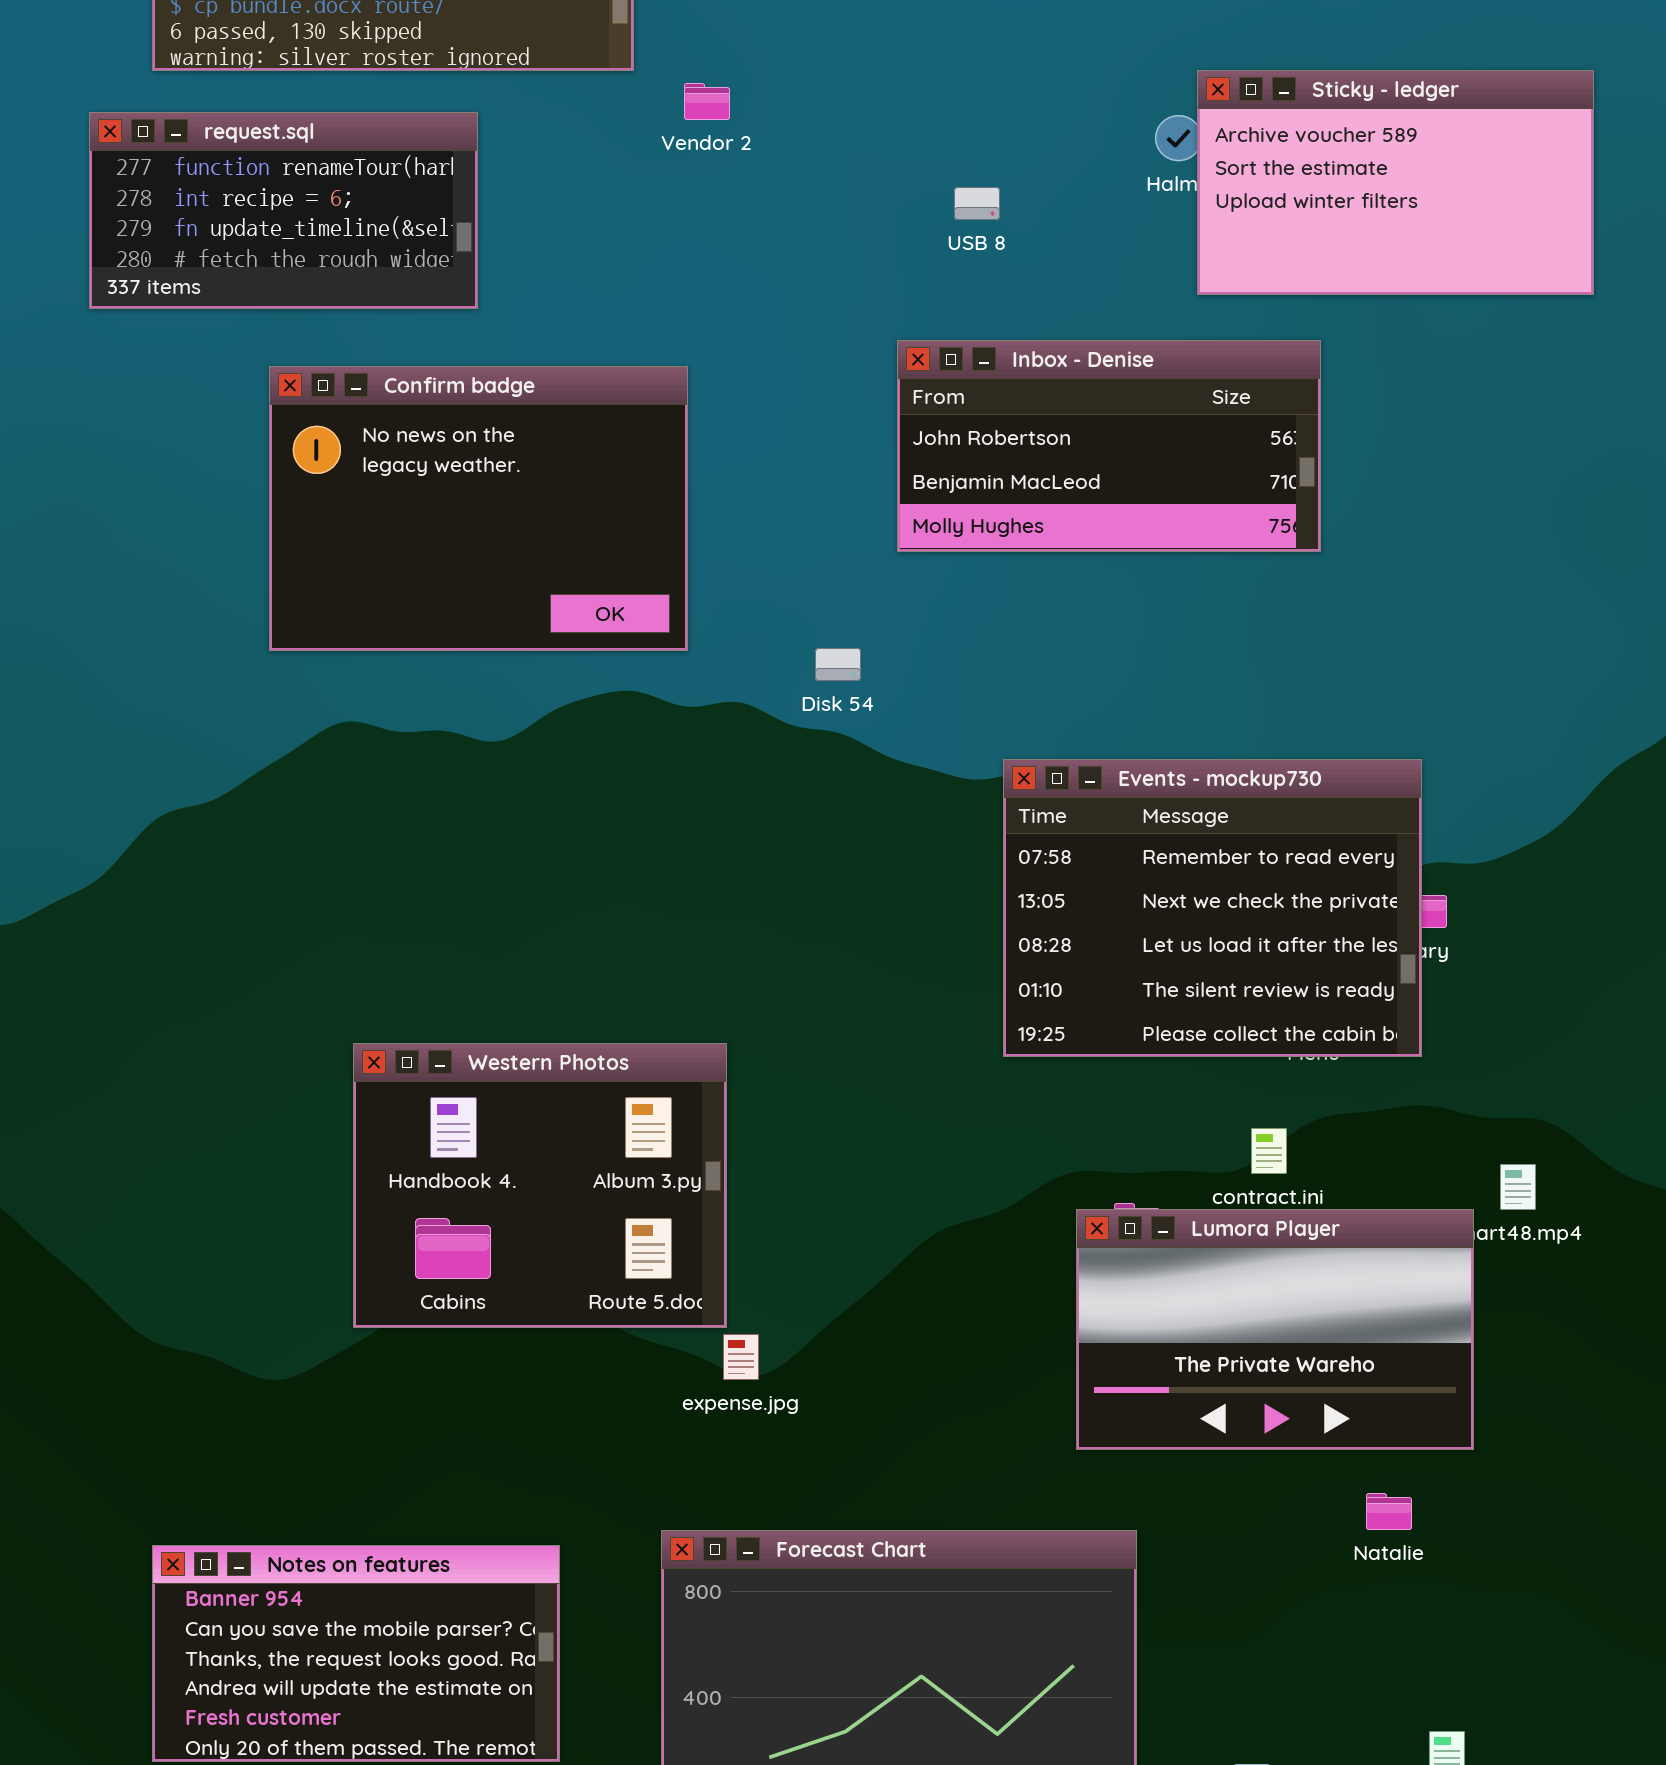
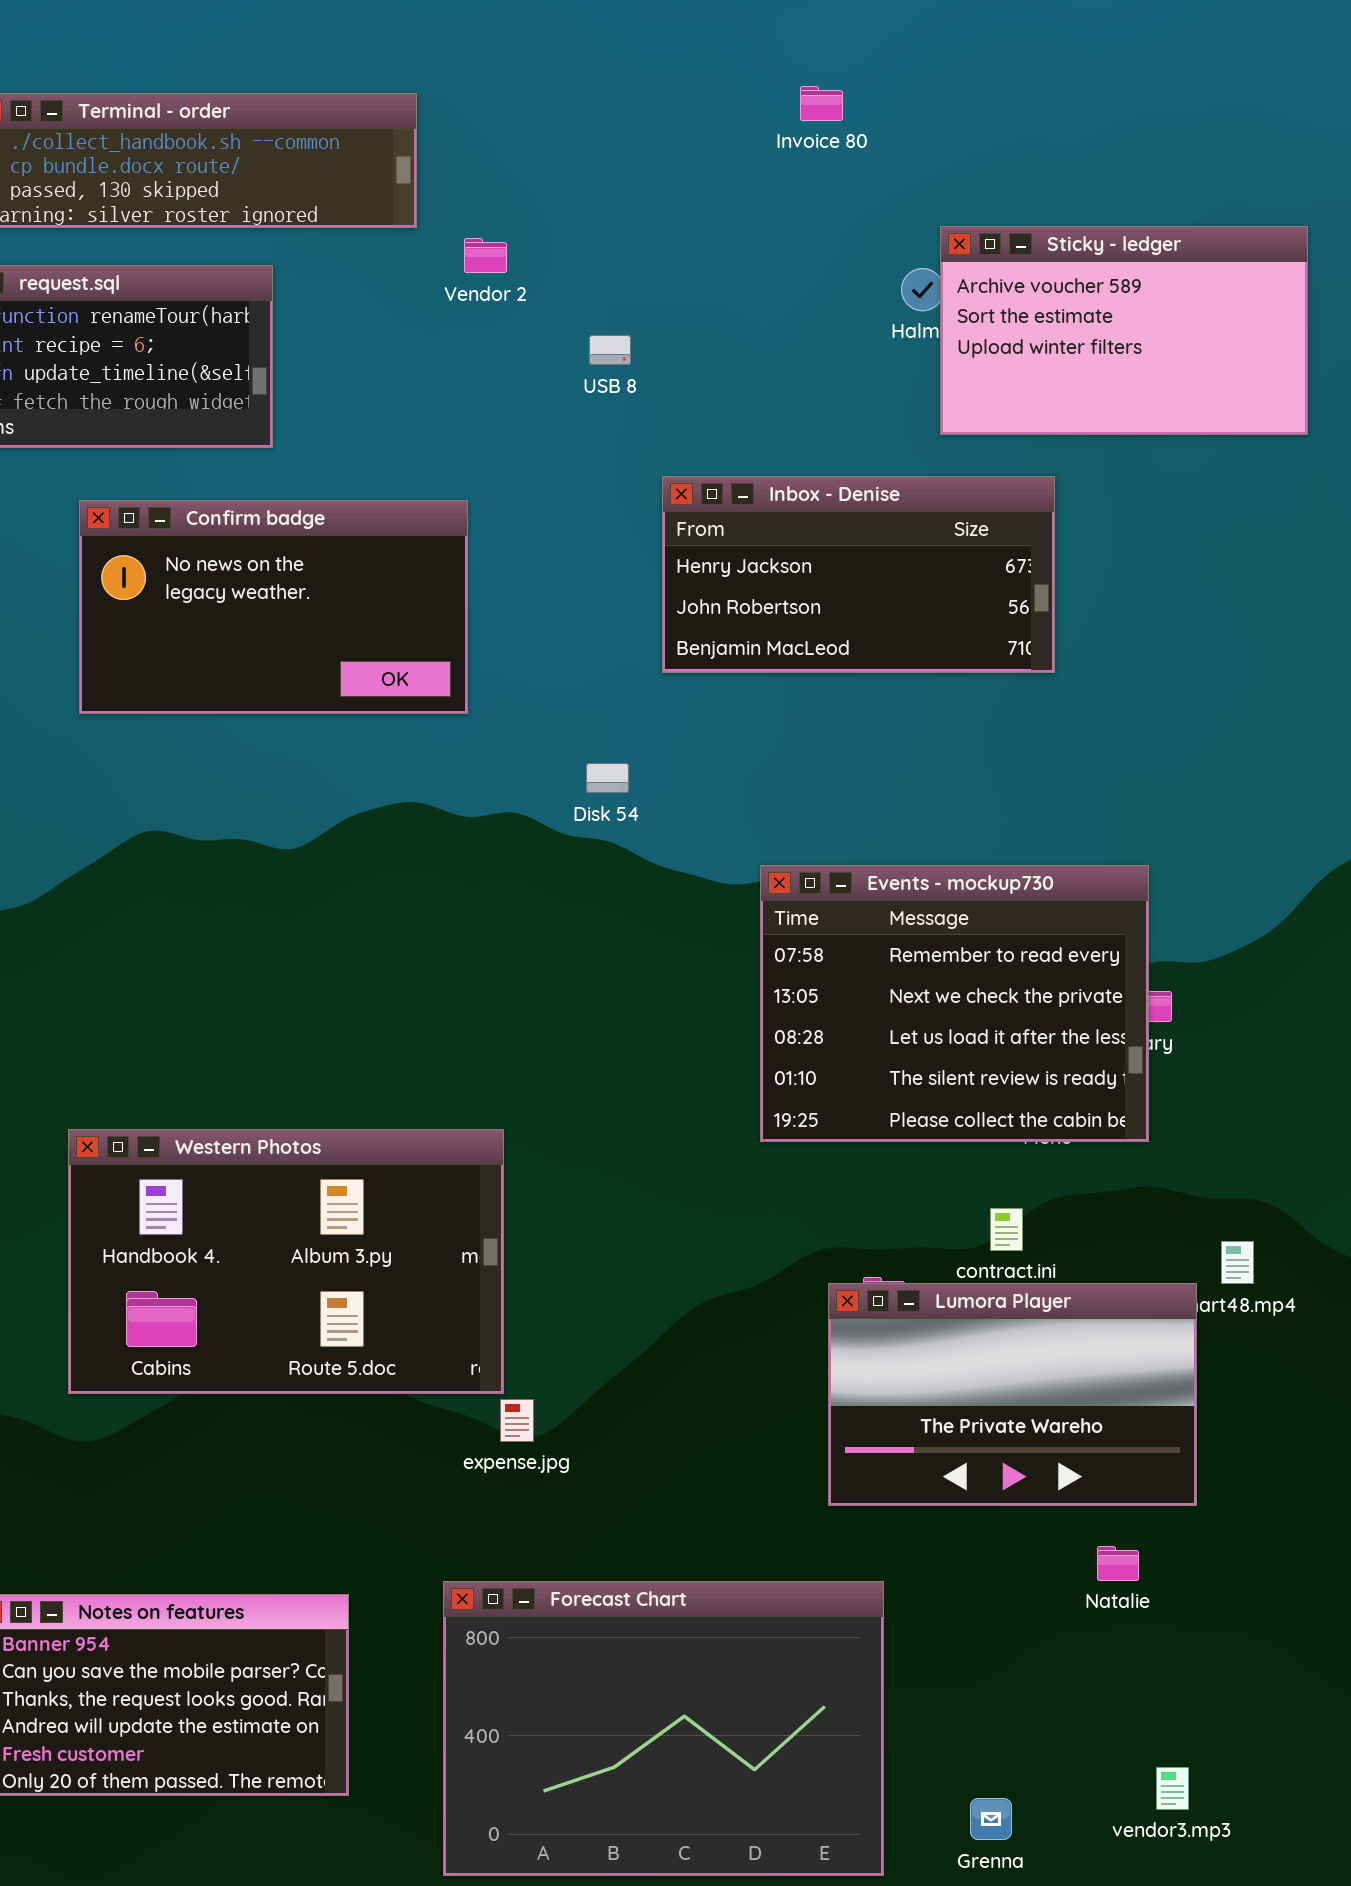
USB 8: [954,187,1000,220] -> [589,335,631,365], moved
Inbox - Denise: [897,340,1321,552] -> [662,476,1055,673], scrolled up 1 row
Confirm badge: [269,366,688,651] -> [79,500,468,714], resized
Western Photos: [353,1043,727,1328] -> [68,1129,504,1394], resized

